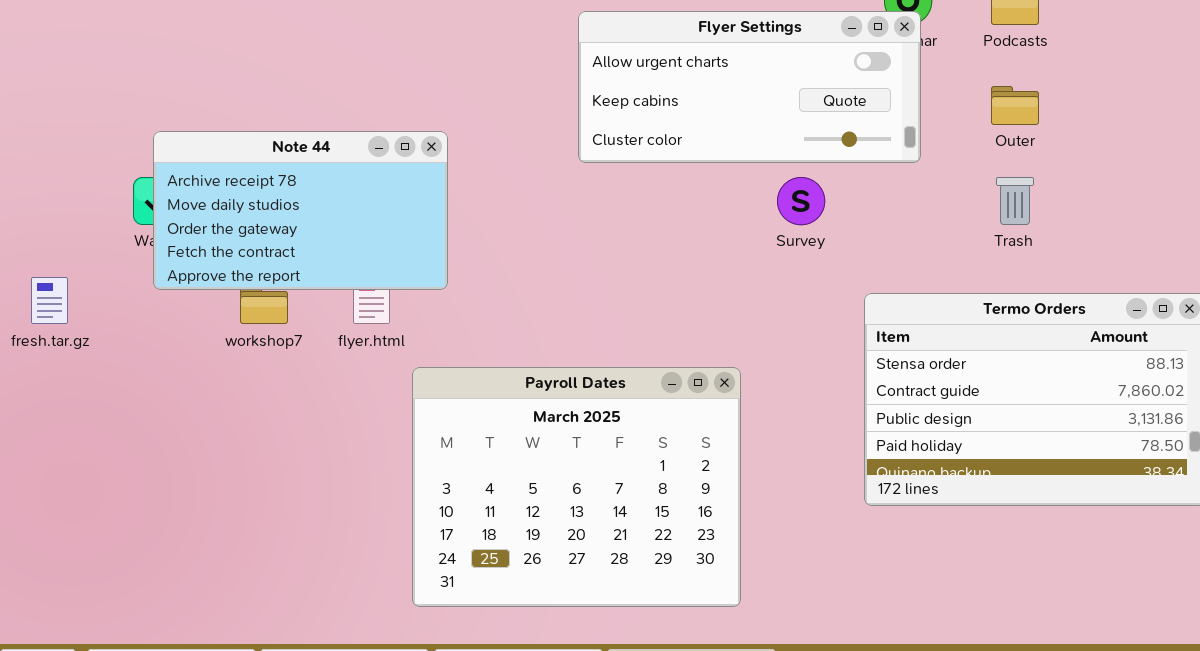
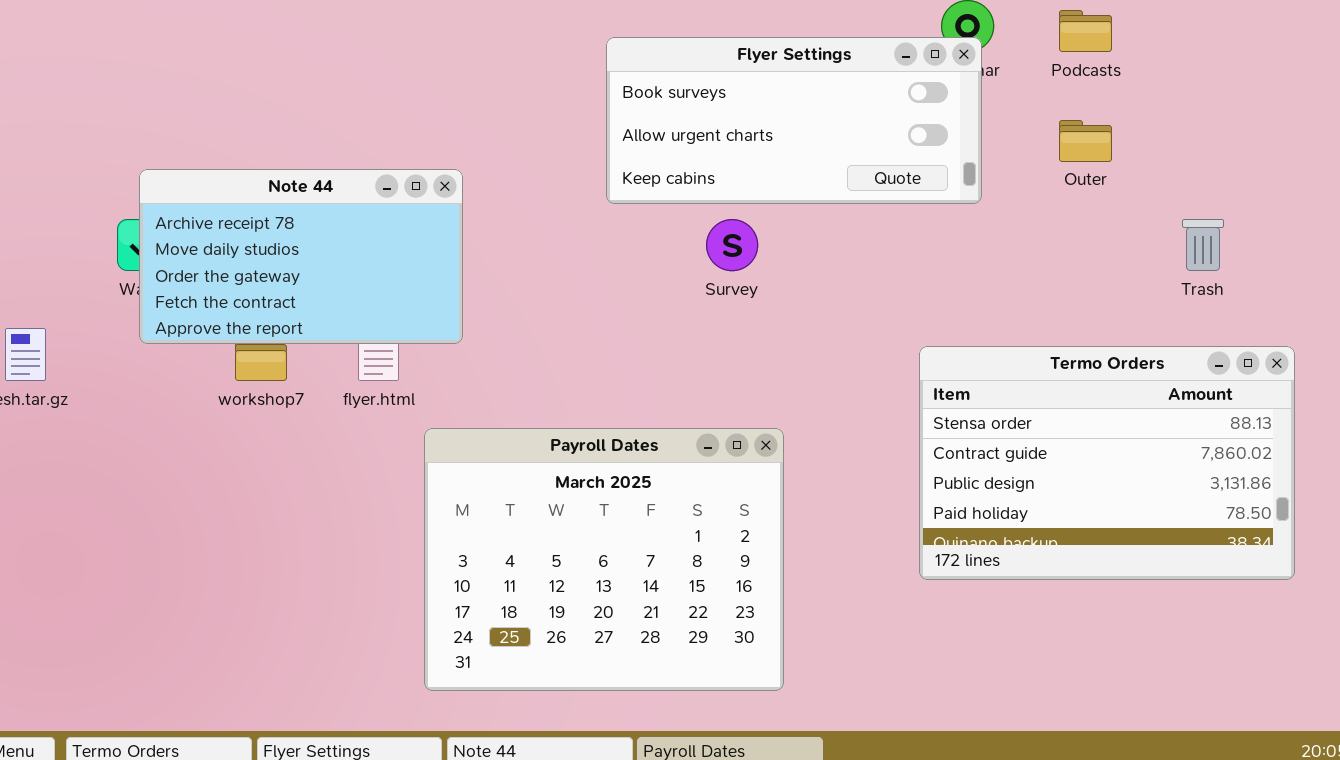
Flyer Settings: [578,11,921,163] -> [606,37,982,204], scrolled up 1 row
Survey: [777,177,825,225] -> [706,219,758,271], moved
Trash: [996,177,1034,225] -> [1182,219,1224,271], moved

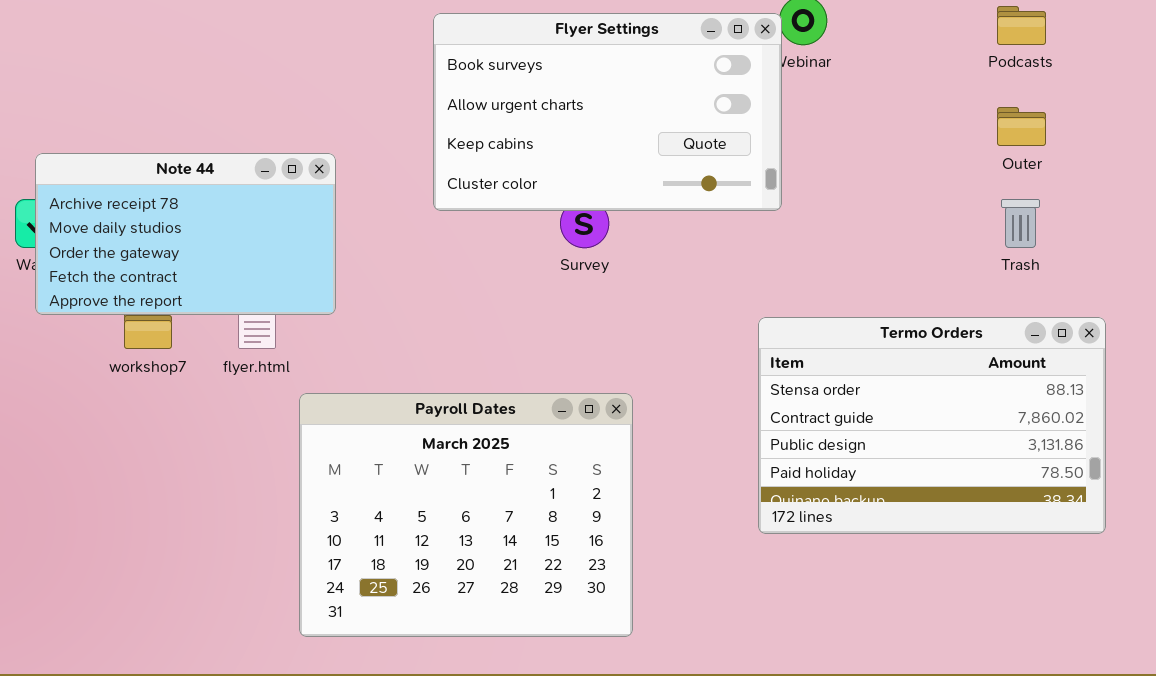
Podcasts: [1059,10,1112,52] -> [997,6,1046,45], moved
Flyer Settings: [606,37,982,204] -> [433,13,782,211], moved, resized
Outer: [1059,120,1112,162] -> [997,107,1046,146], moved

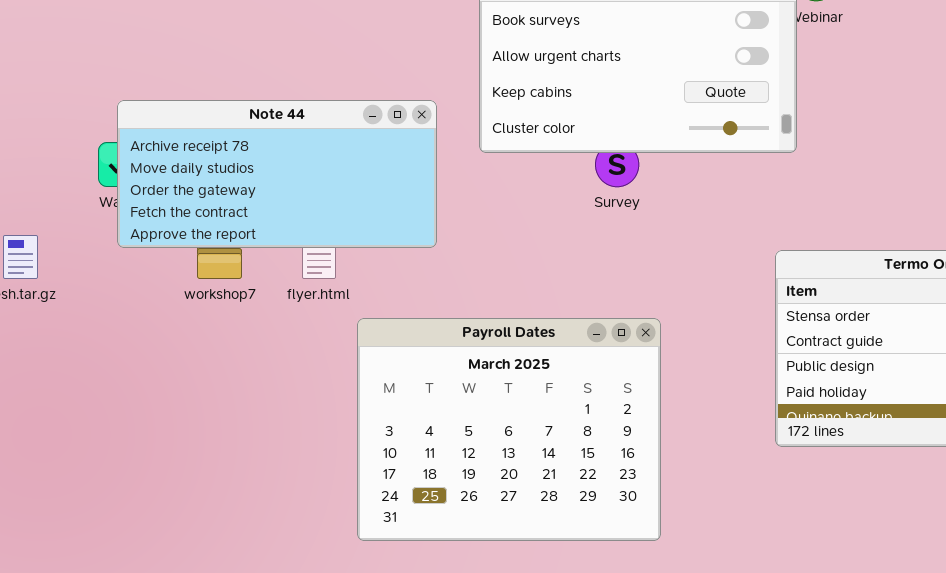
Note 44: [35,153,336,315] -> [117,100,437,248], resized

